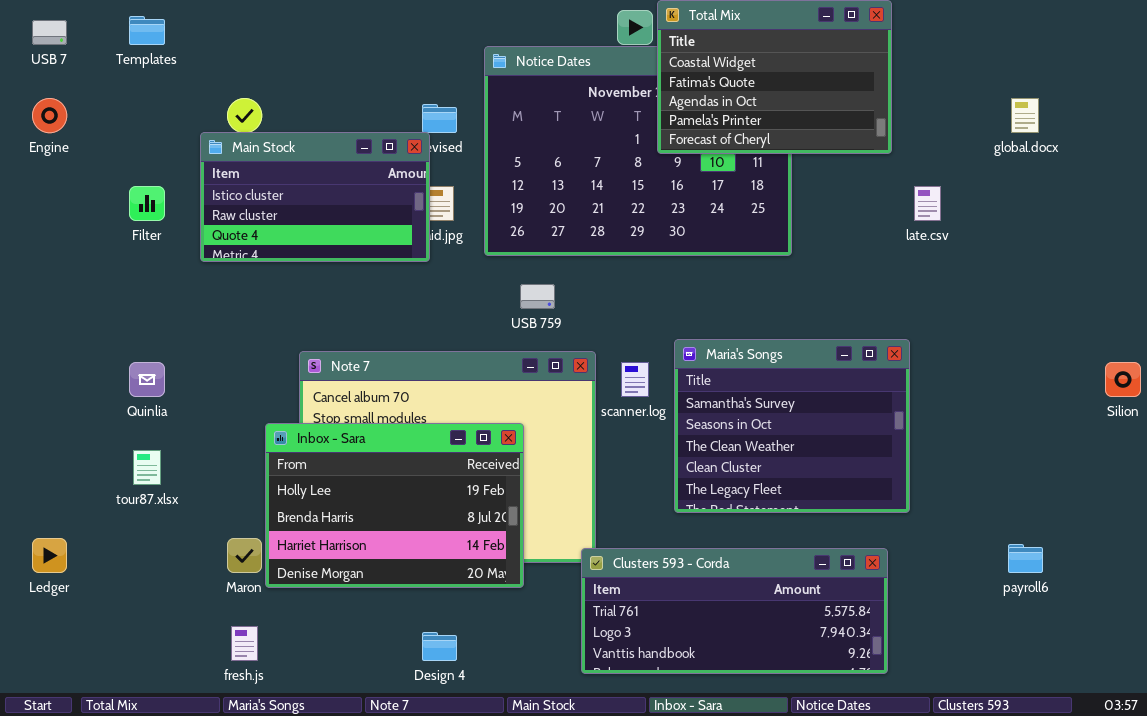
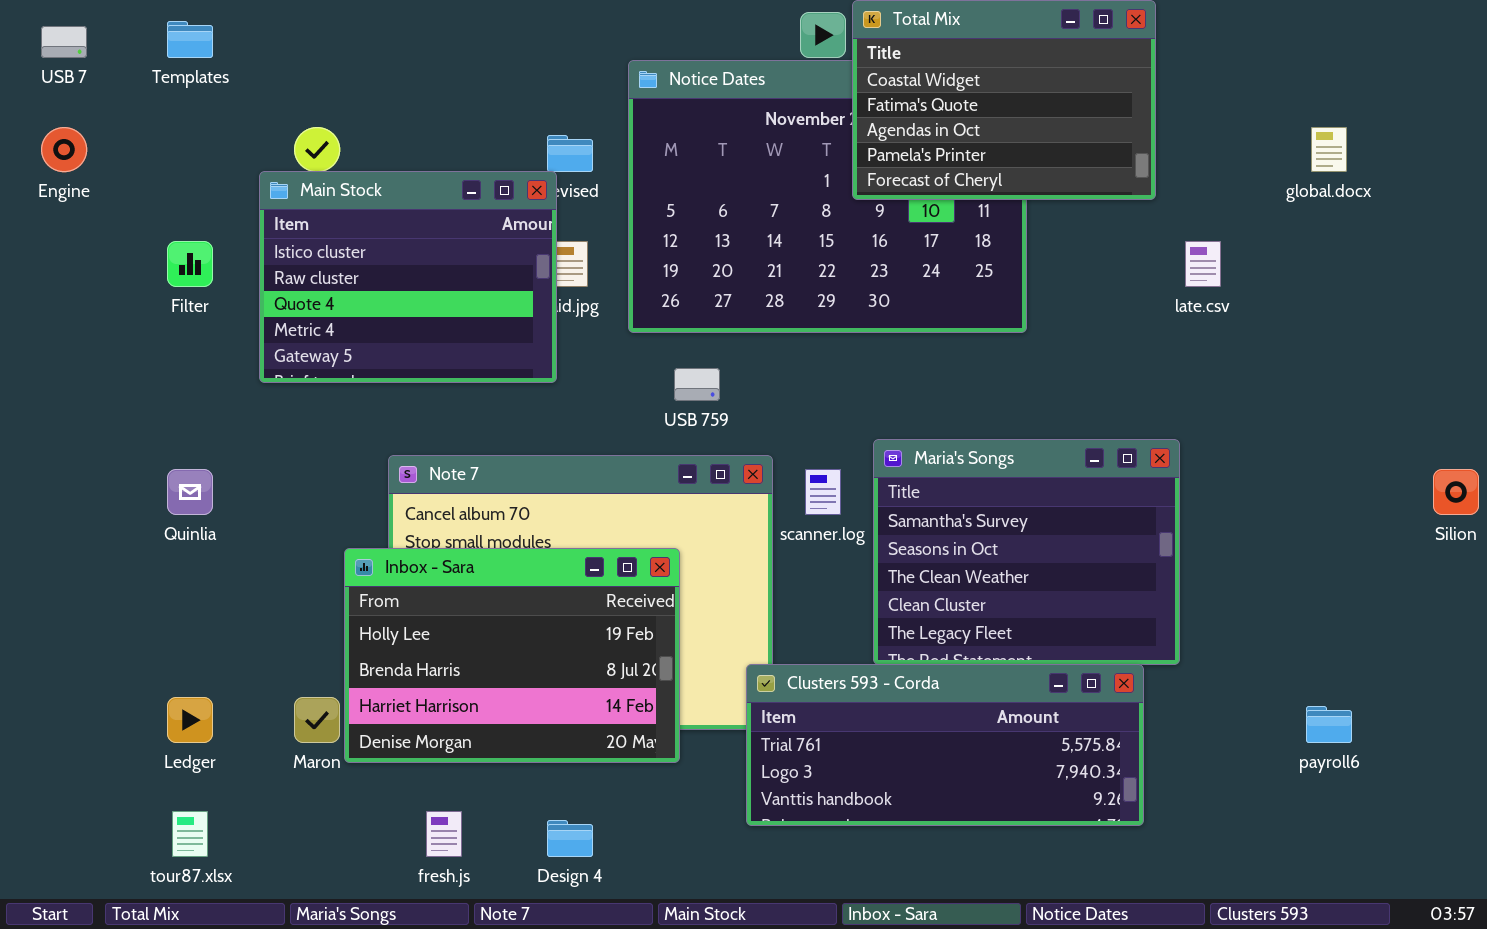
Main Stock: [200,132,430,262] -> [259,171,557,383], resized
tour87.xlsx: [133,450,161,485] -> [172,811,208,857], moved
Ledger: [32,538,67,573] -> [167,697,213,743], moved
Clusters 593 - Corda: [581,548,888,674] -> [746,664,1144,826], moved
fresh.js: [231,626,258,661] -> [426,811,462,857], moved

